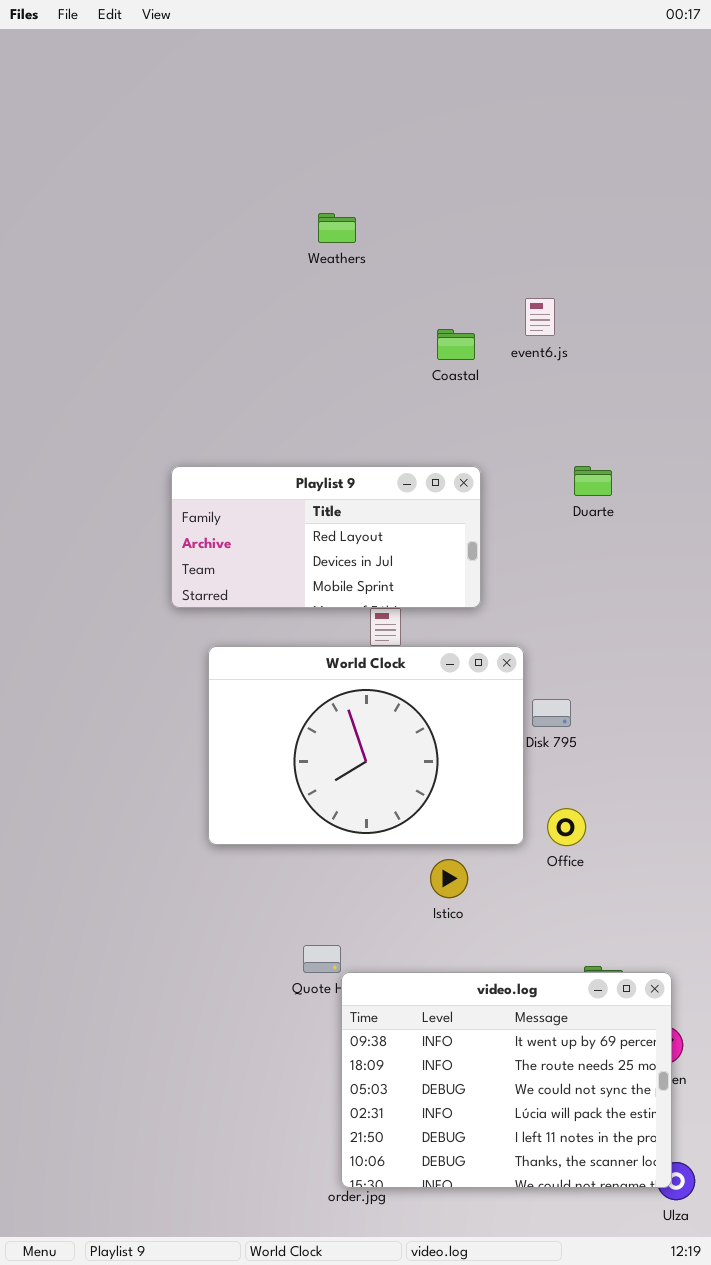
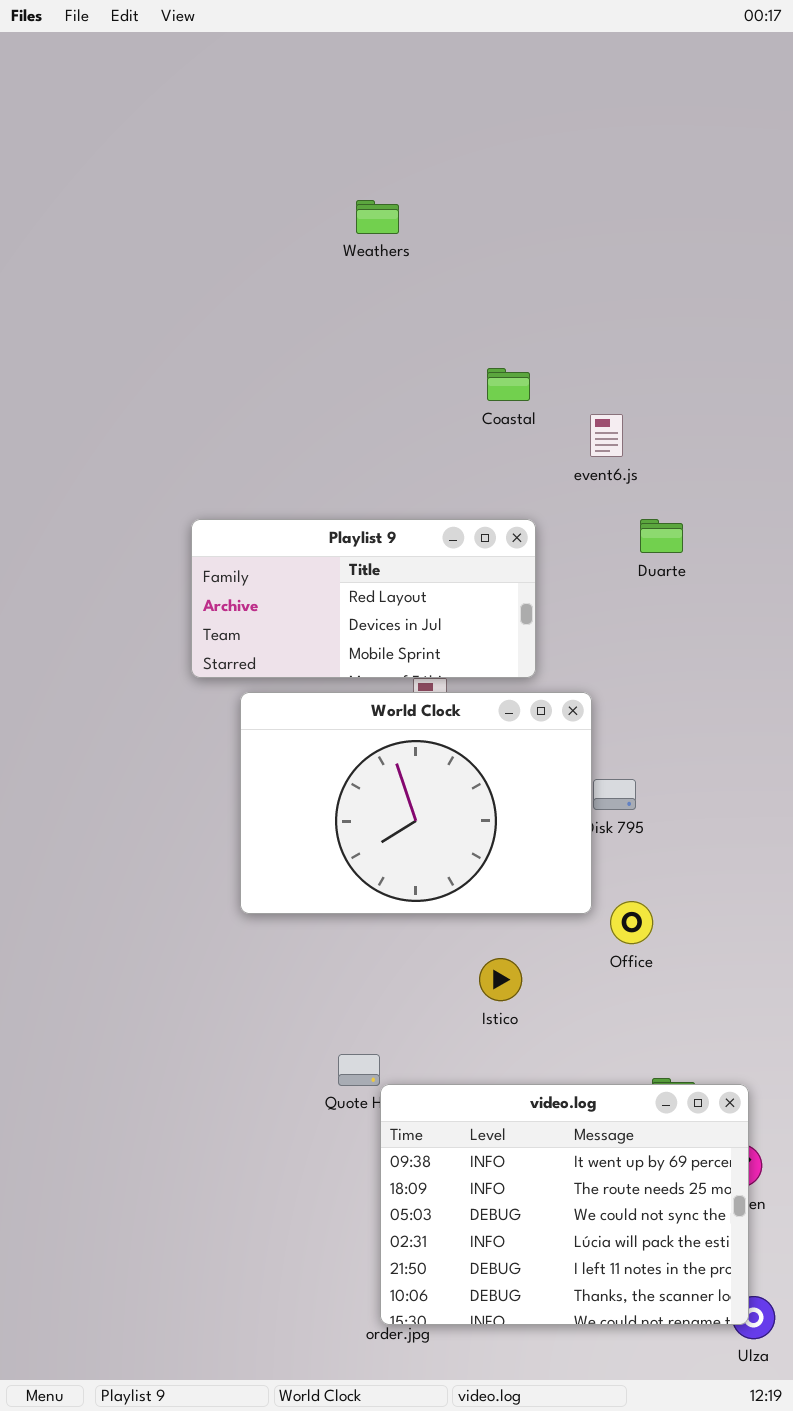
Weathers: [318,213,356,243] -> [356,200,399,234], moved
event6.js: [525,298,555,336] -> [590,414,623,457], moved
World Clock: [208,646,524,845] -> [240,692,592,914], moved

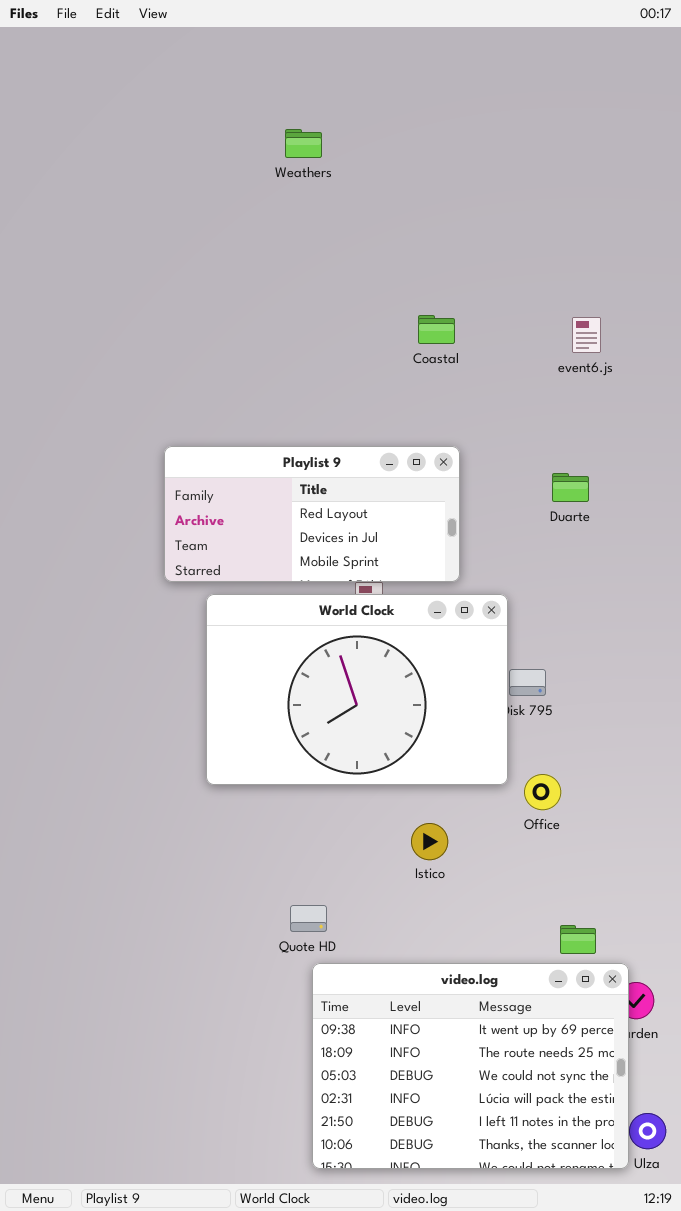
Weathers: [356,200,399,234] -> [285,129,322,158], moved
event6.js: [590,414,623,457] -> [572,317,601,353], moved
Duarte: [640,519,683,553] -> [552,473,589,502], moved
video.log: [380,1084,749,1325] -> [312,963,629,1169], moved

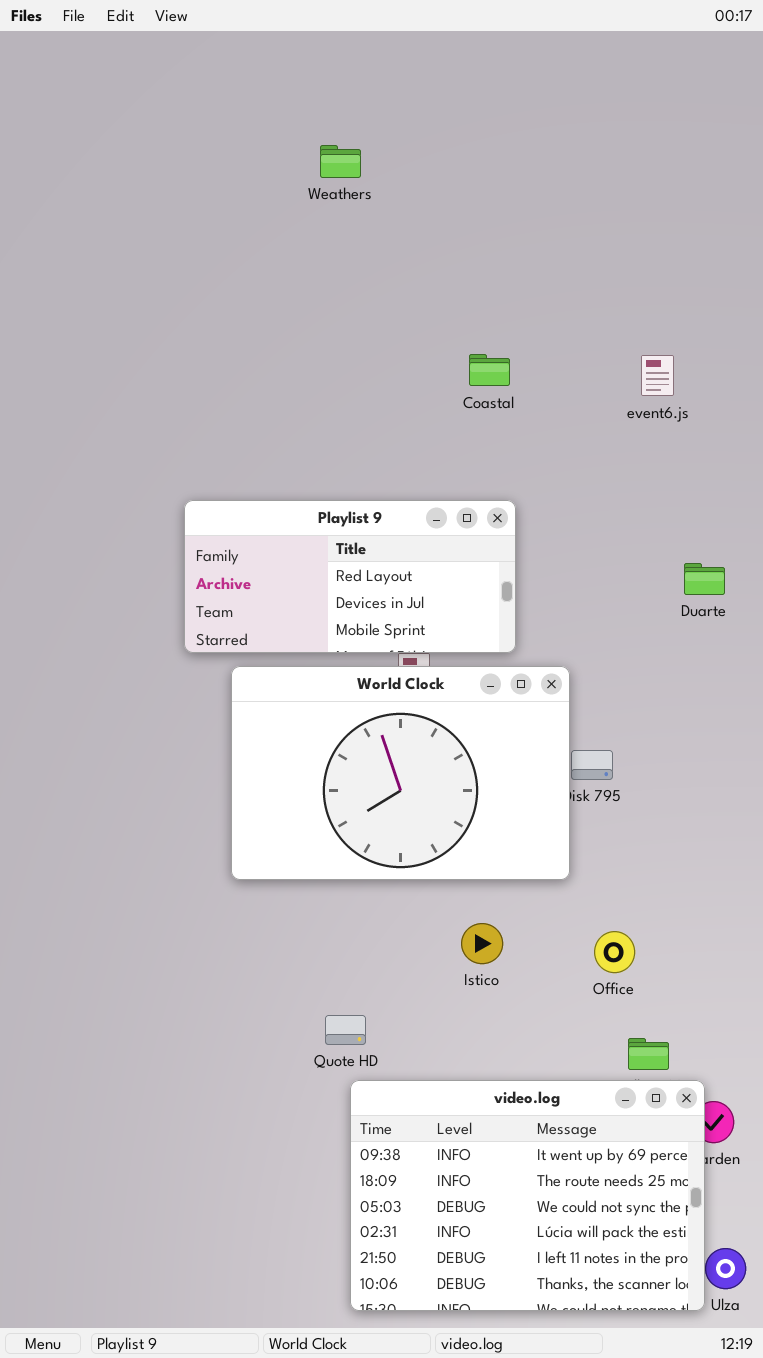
Duarte: [552,473,589,502] -> [684,563,725,595], moved
Office: [524,774,561,810] -> [594,931,635,973], moved

